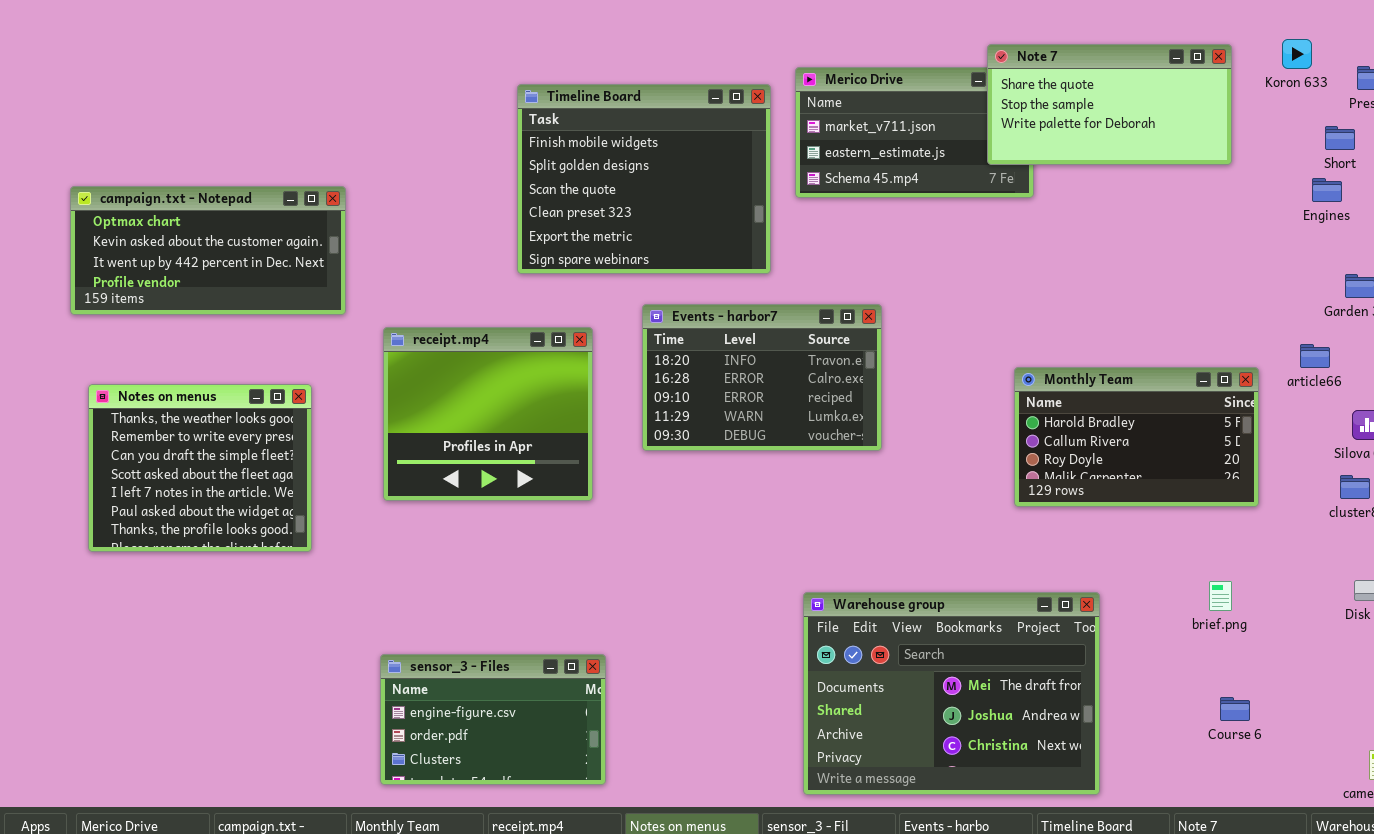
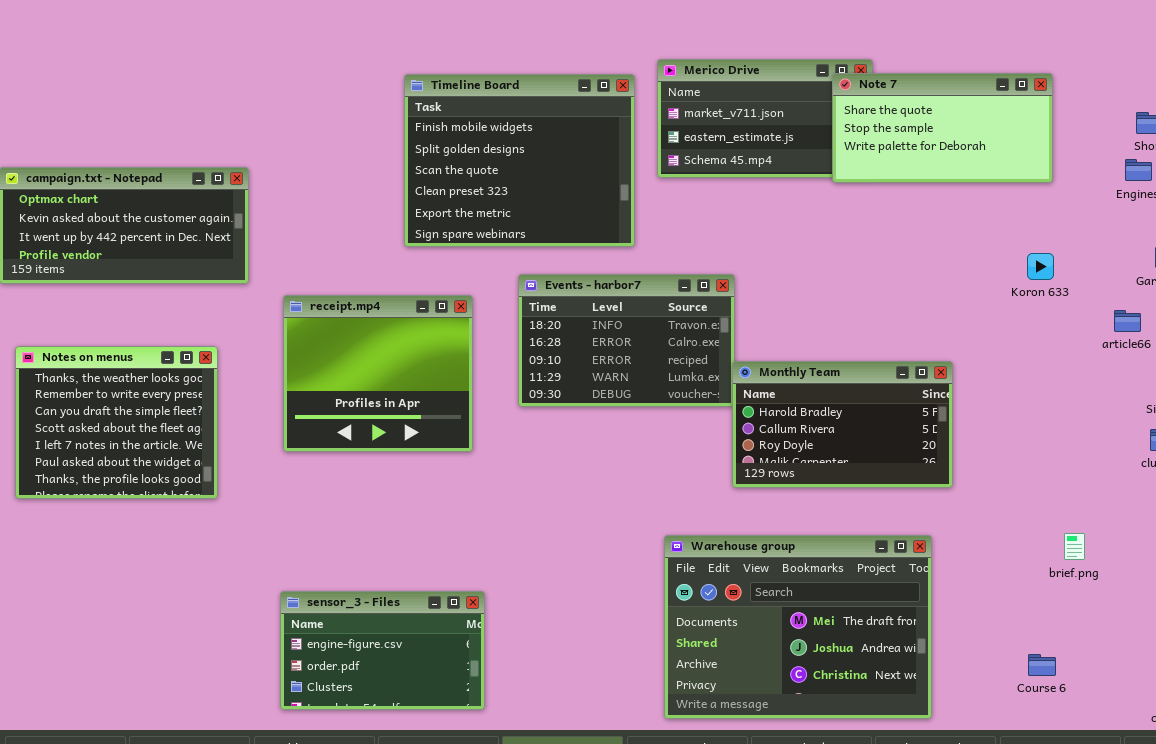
Koron 633: [1282,39,1312,69] -> [1027,253,1054,280], moved
Note 7: [987,44,1232,165] -> [832,73,1053,183], moved
Monthly Team: [1014,367,1259,507] -> [732,361,953,488], moved
brief.png: [1209,581,1232,611] -> [1064,533,1085,560], moved
Course 6: [1220,697,1250,721] -> [1028,654,1056,676], moved

